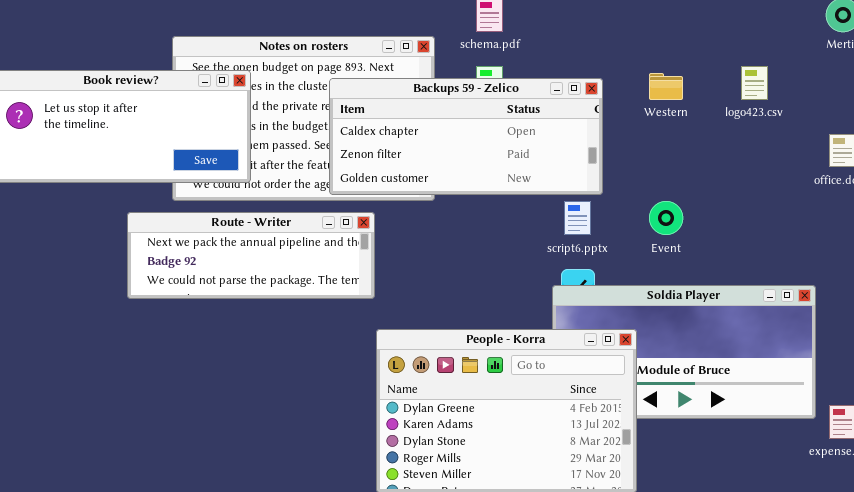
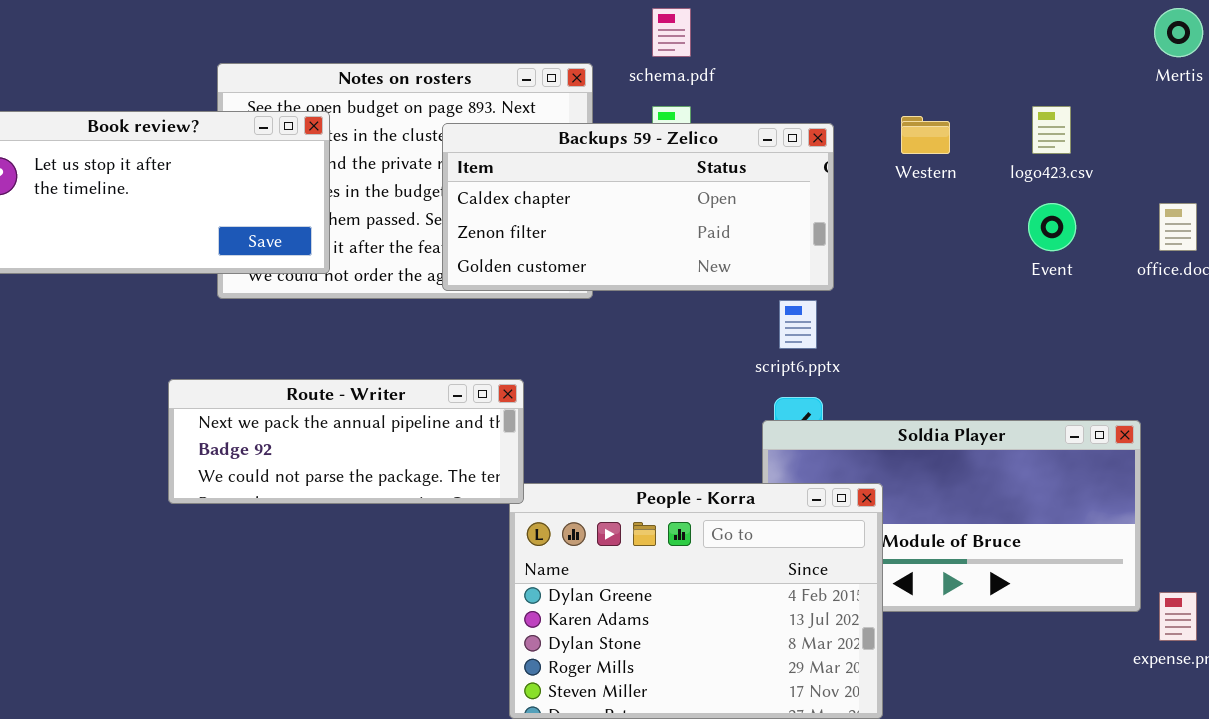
Event: [649,201,683,235] -> [1028,203,1076,251], moved
Route - Writer: [127,212,375,299] -> [168,379,524,504], moved

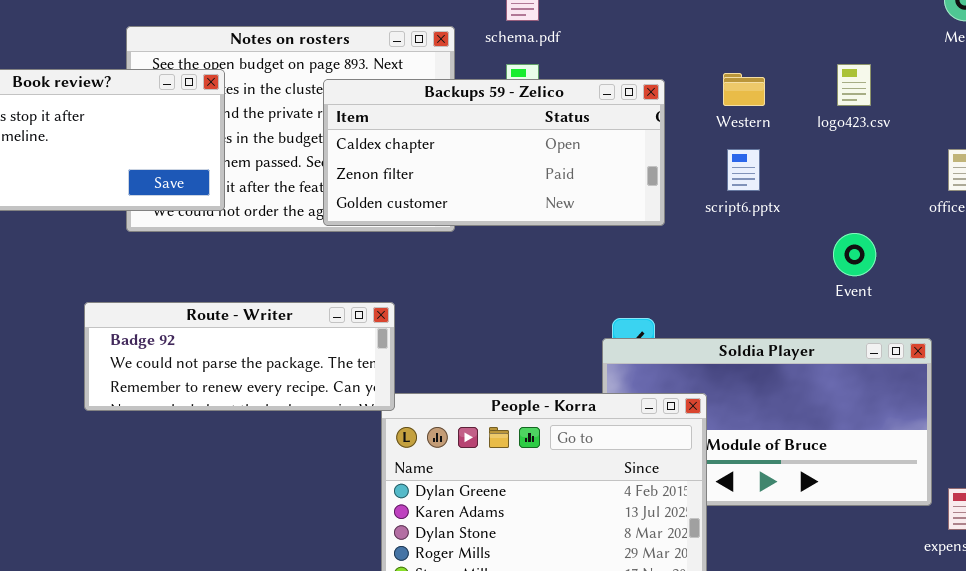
Event: [1028,203,1076,251] -> [833,233,876,276], moved
script6.pptx: [779,300,817,349] -> [727,149,760,191], moved
Route - Writer: [168,379,524,504] -> [84,302,395,411], scrolled down 1 row

